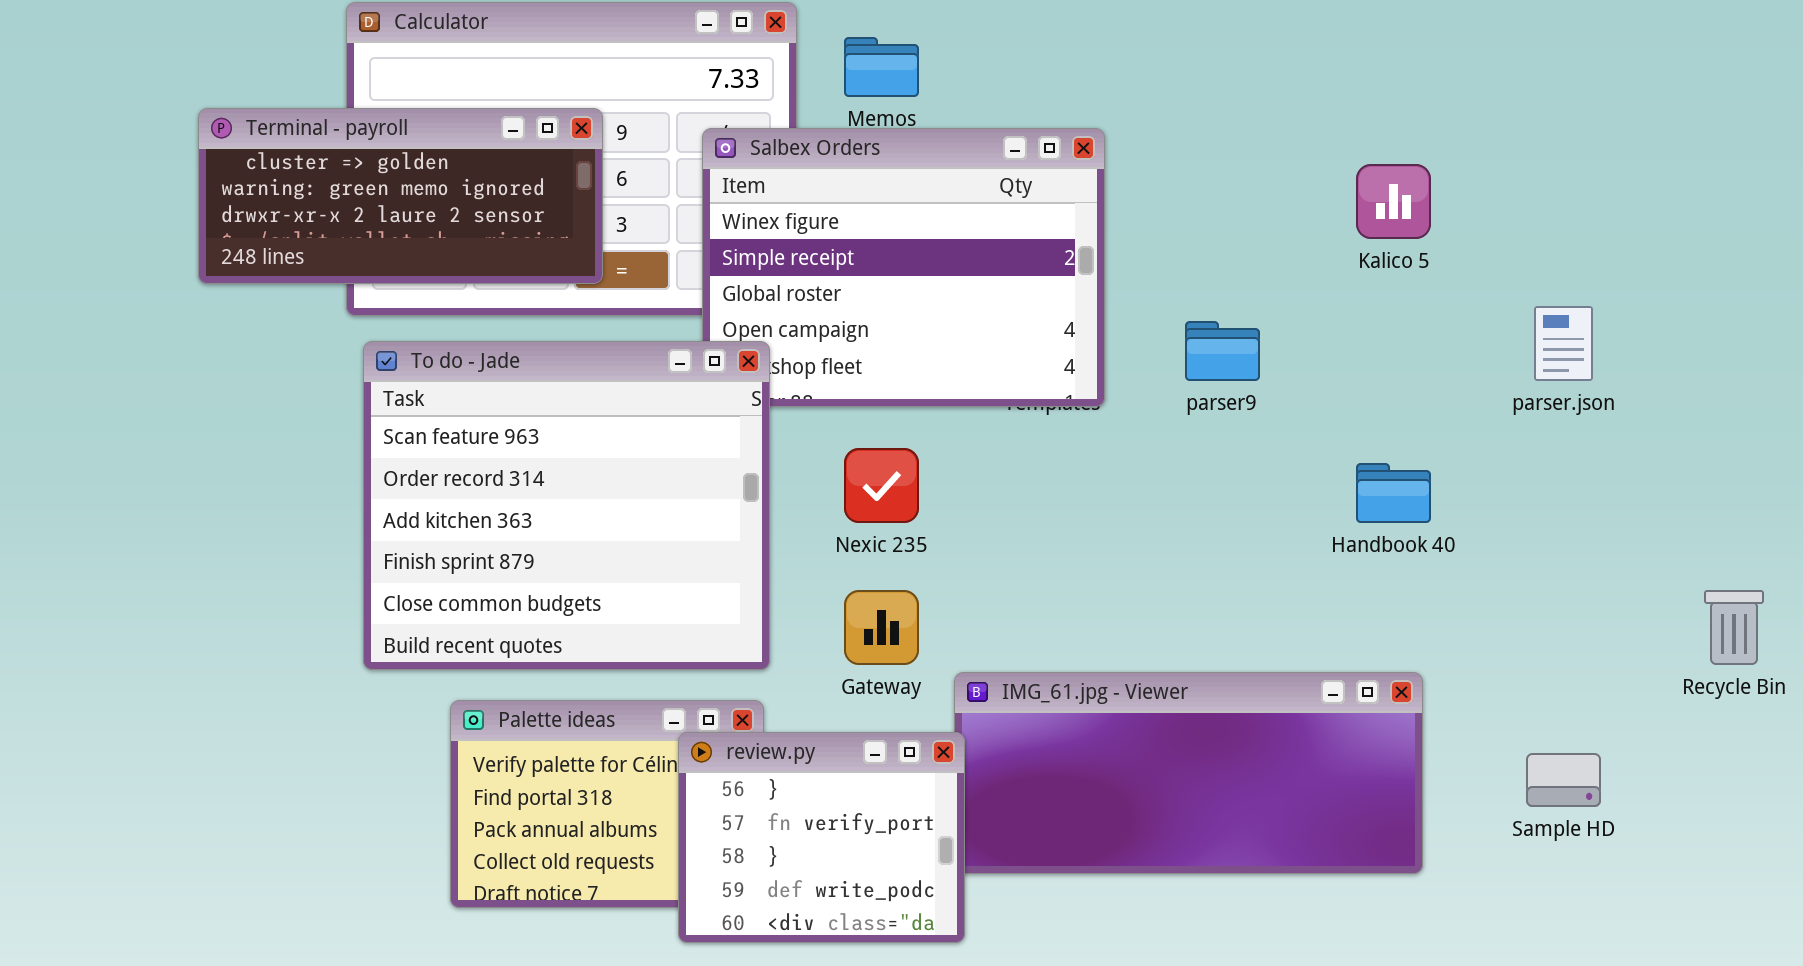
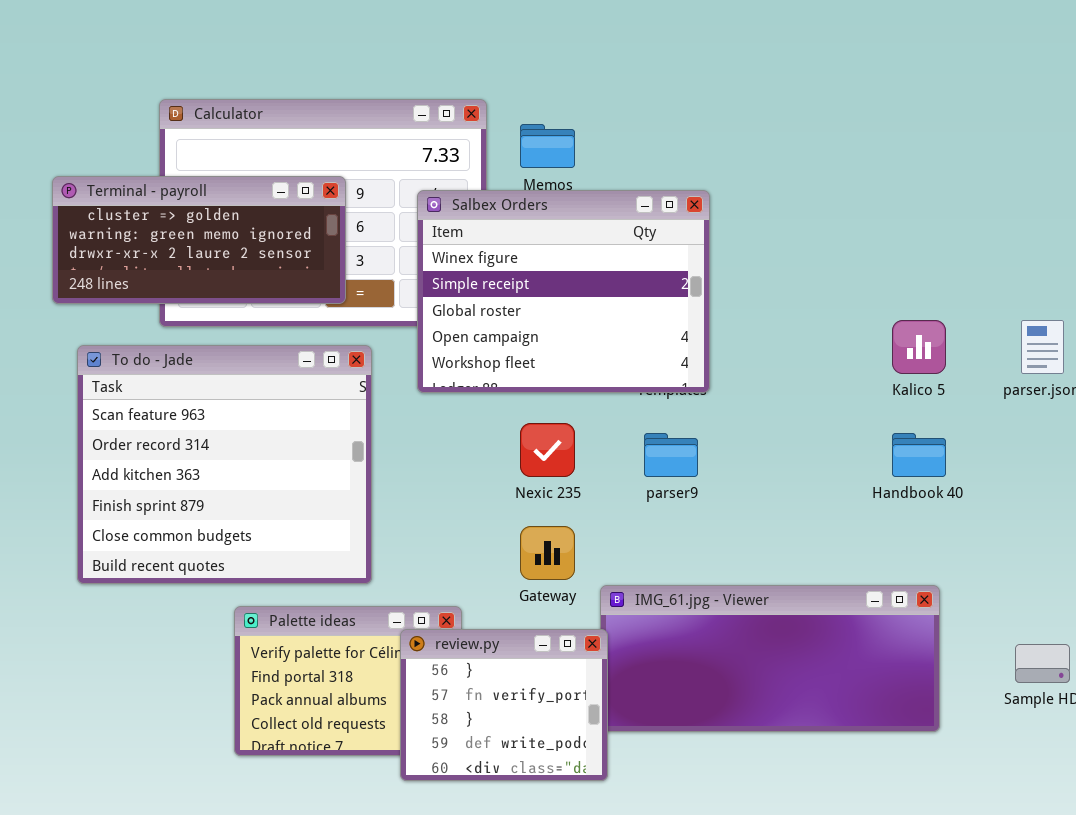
Kalico 5: [1356,164,1431,239] -> [892,320,946,374], moved
parser9: [1185,321,1260,381] -> [644,433,698,477], moved
To do - Jade: [363,341,770,670] -> [77,345,372,584], moved

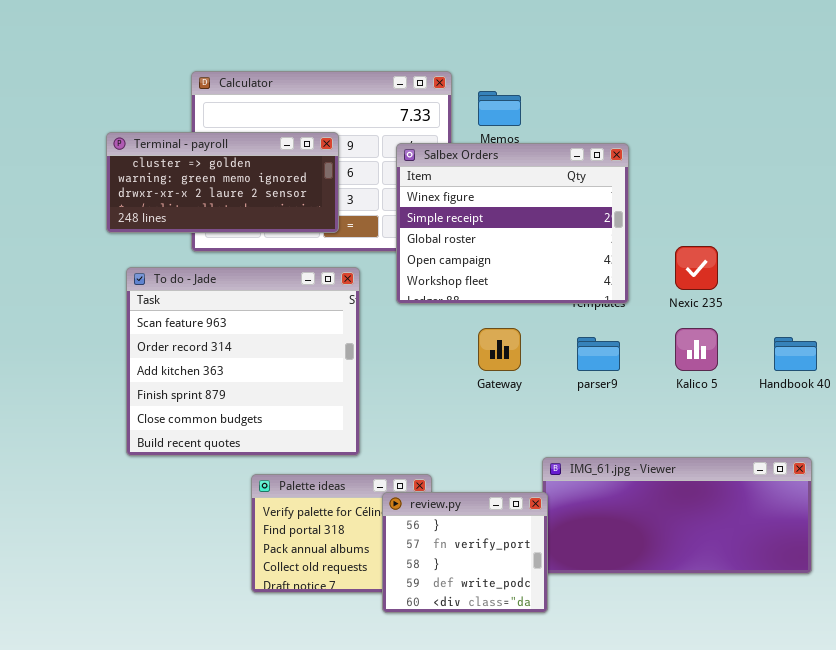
Kalico 5: [892,320,946,374] -> [675,328,718,371], moved
Nexic 235: [520,423,575,477] -> [675,246,718,290], moved
Gateway: [520,526,575,580] -> [478,328,521,371], moved

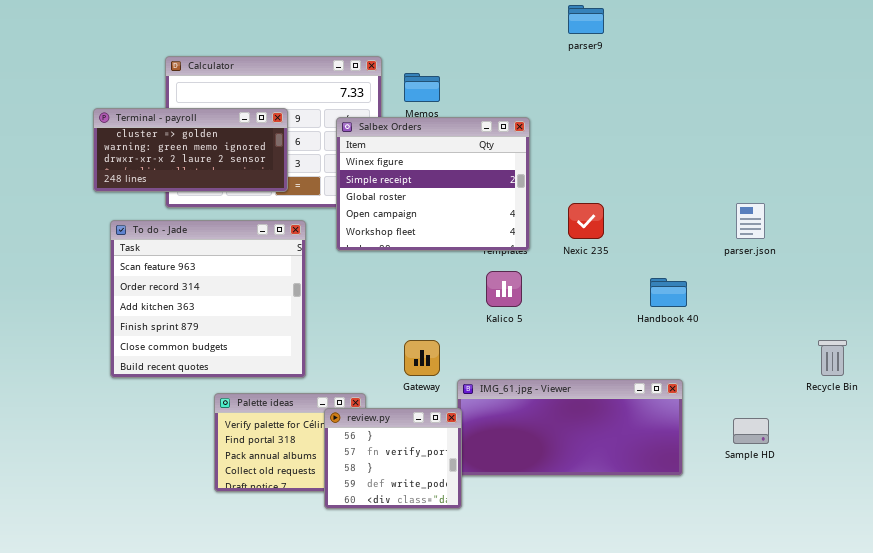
Gateway: [478,328,521,371] -> [404,340,440,376], moved
Kalico 5: [675,328,718,371] -> [486,271,522,307], moved
parser9: [577,337,620,371] -> [568,5,604,34], moved

